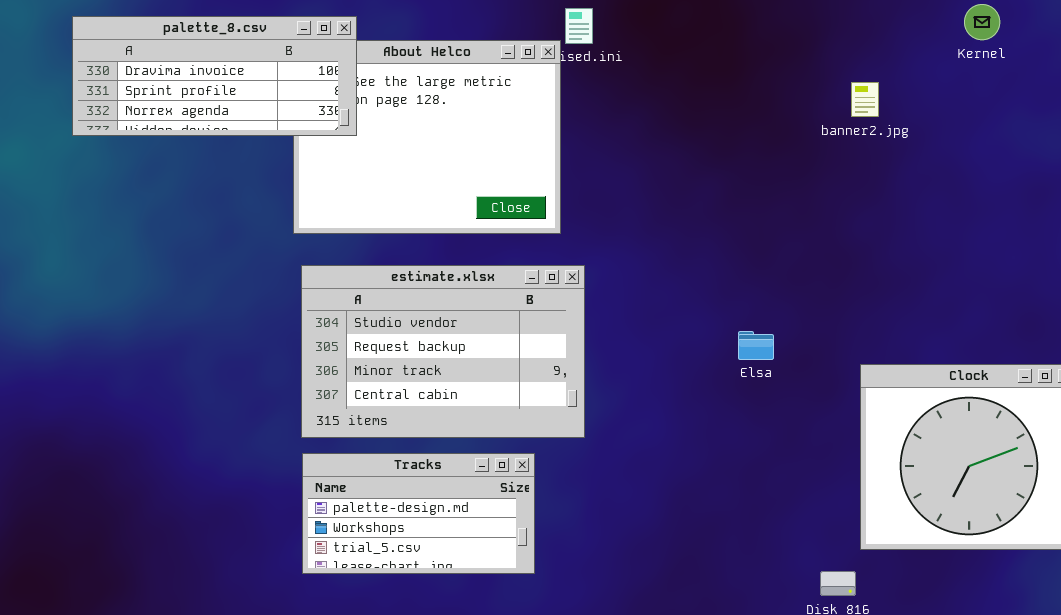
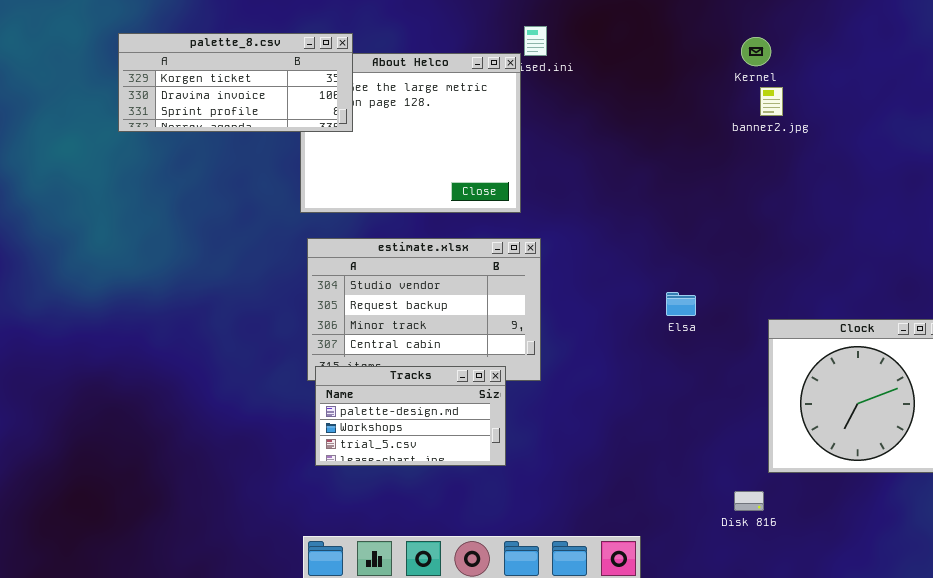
Kernel: [964,4,1000,40] -> [741,37,771,66], moved
palette_8.csv: [72,16,357,136] -> [118,33,353,132], scrolled up 1 row
Tracks: [302,453,535,574] -> [315,366,506,466], moved

